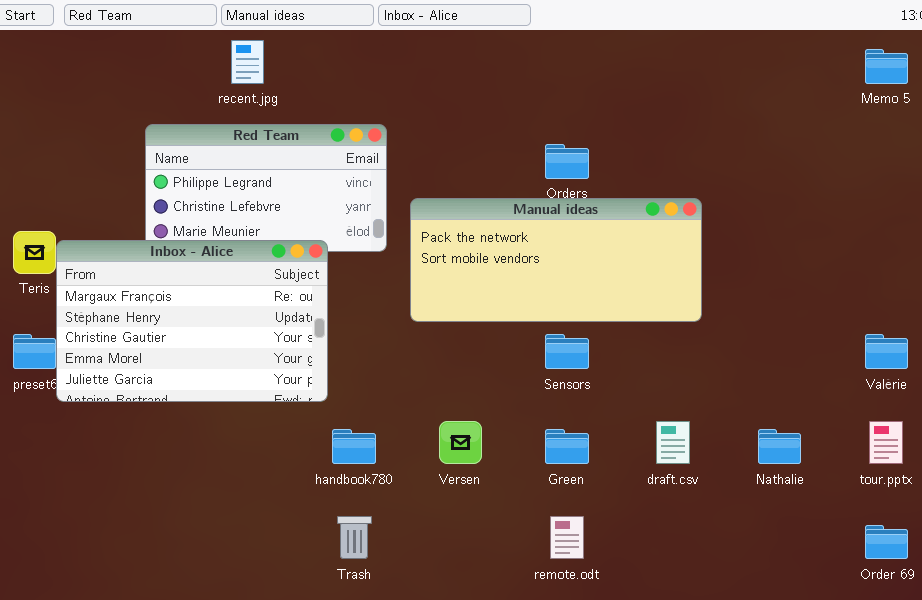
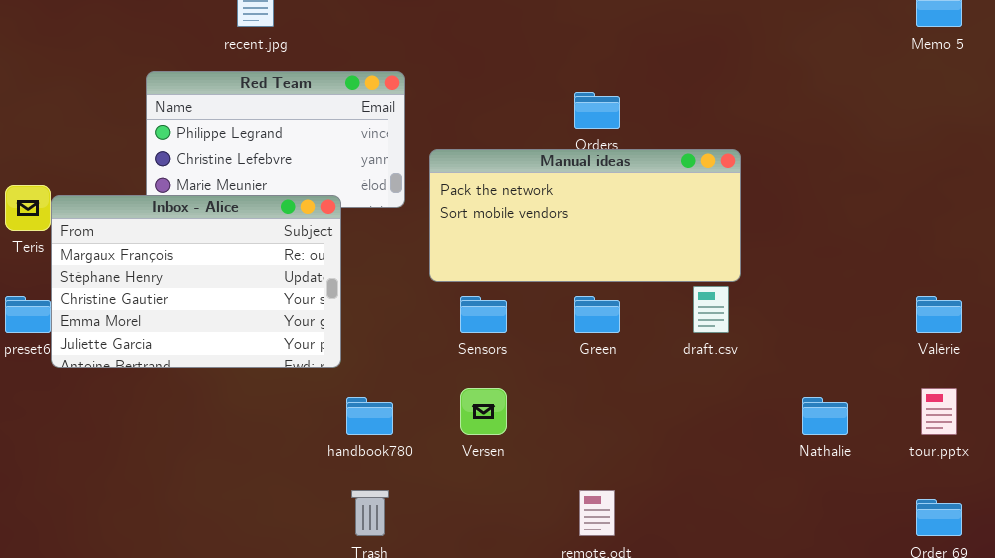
Sensors: [545,334,589,369] -> [460,296,507,333], moved
draft.csv: [656,421,690,464] -> [693,286,729,333], moved
Green: [545,429,589,464] -> [574,296,620,333], moved

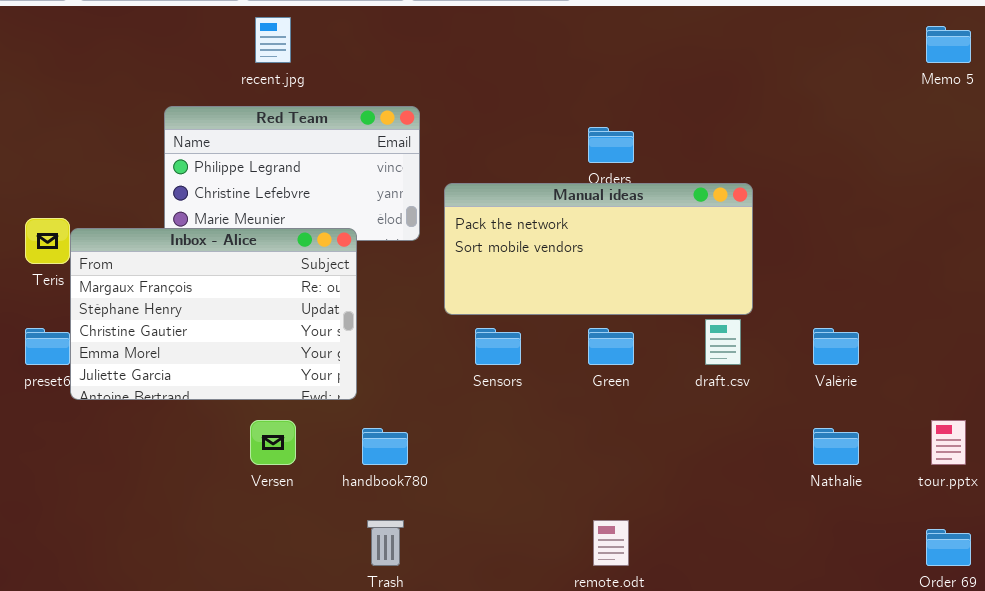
Valérie: [916,296,962,333] -> [813,328,859,365], moved
Versen: [460,388,507,435] -> [250,420,296,465], moved

